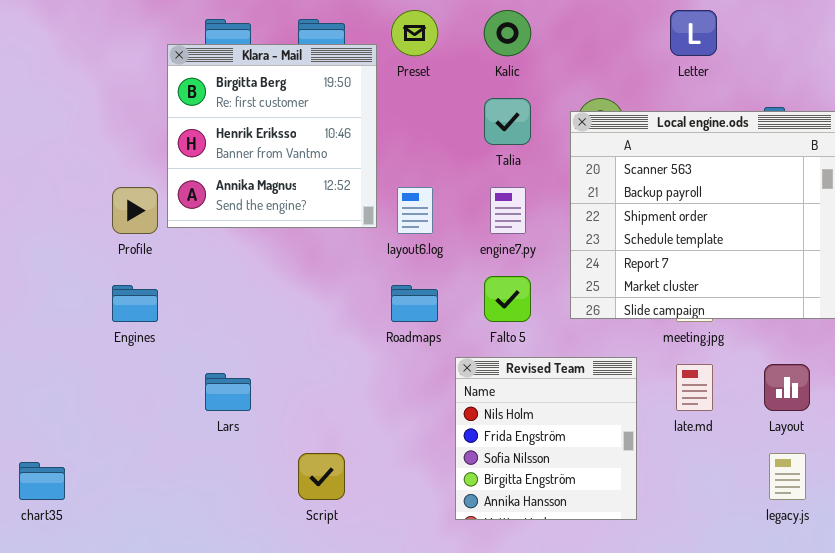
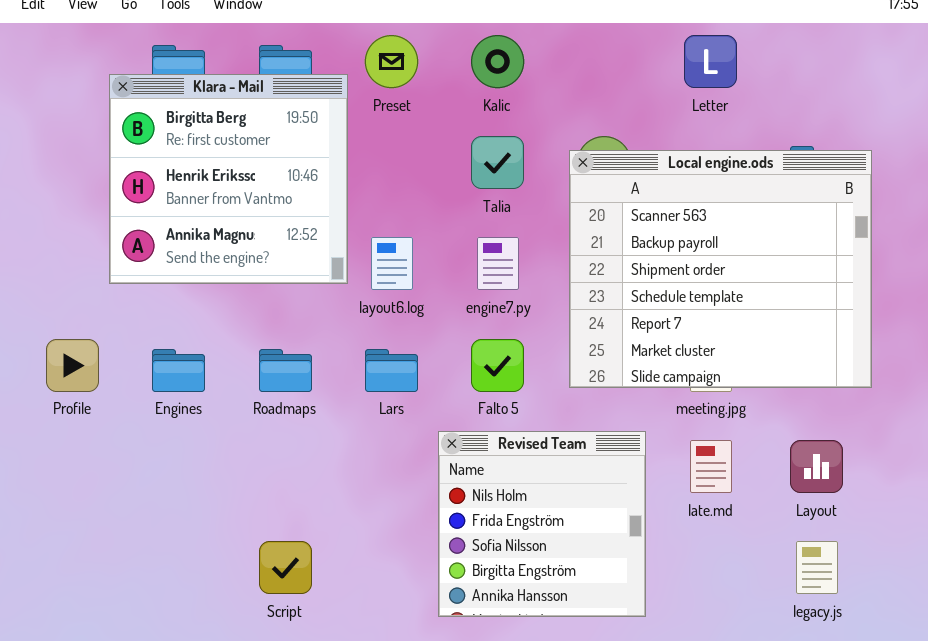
Profile: [112,187,158,234] -> [46,339,99,392], moved
Engines: [112,285,158,322] -> [152,349,205,392], moved
Roadmaps: [391,285,438,322] -> [259,349,312,392], moved
Lars: [205,373,251,411] -> [365,349,418,392], moved

